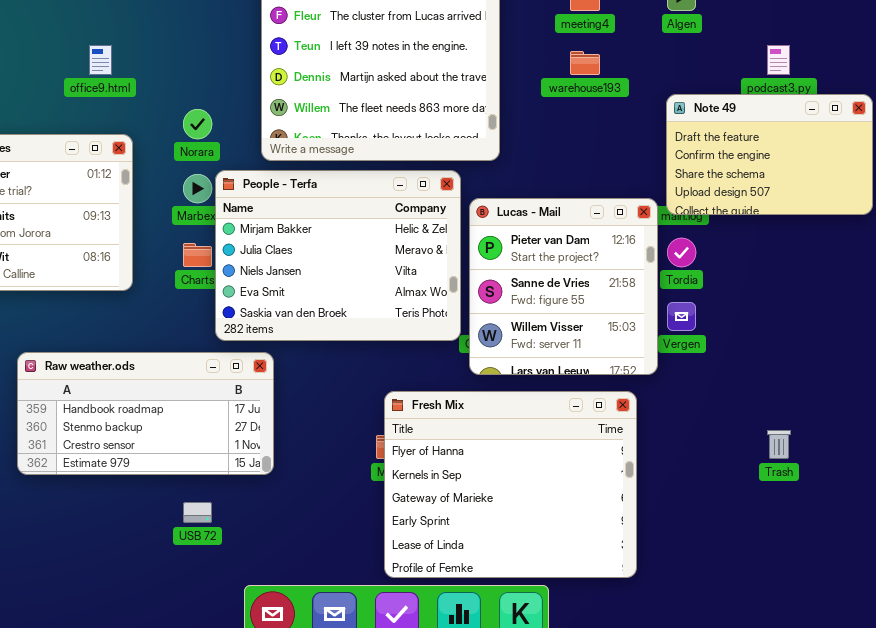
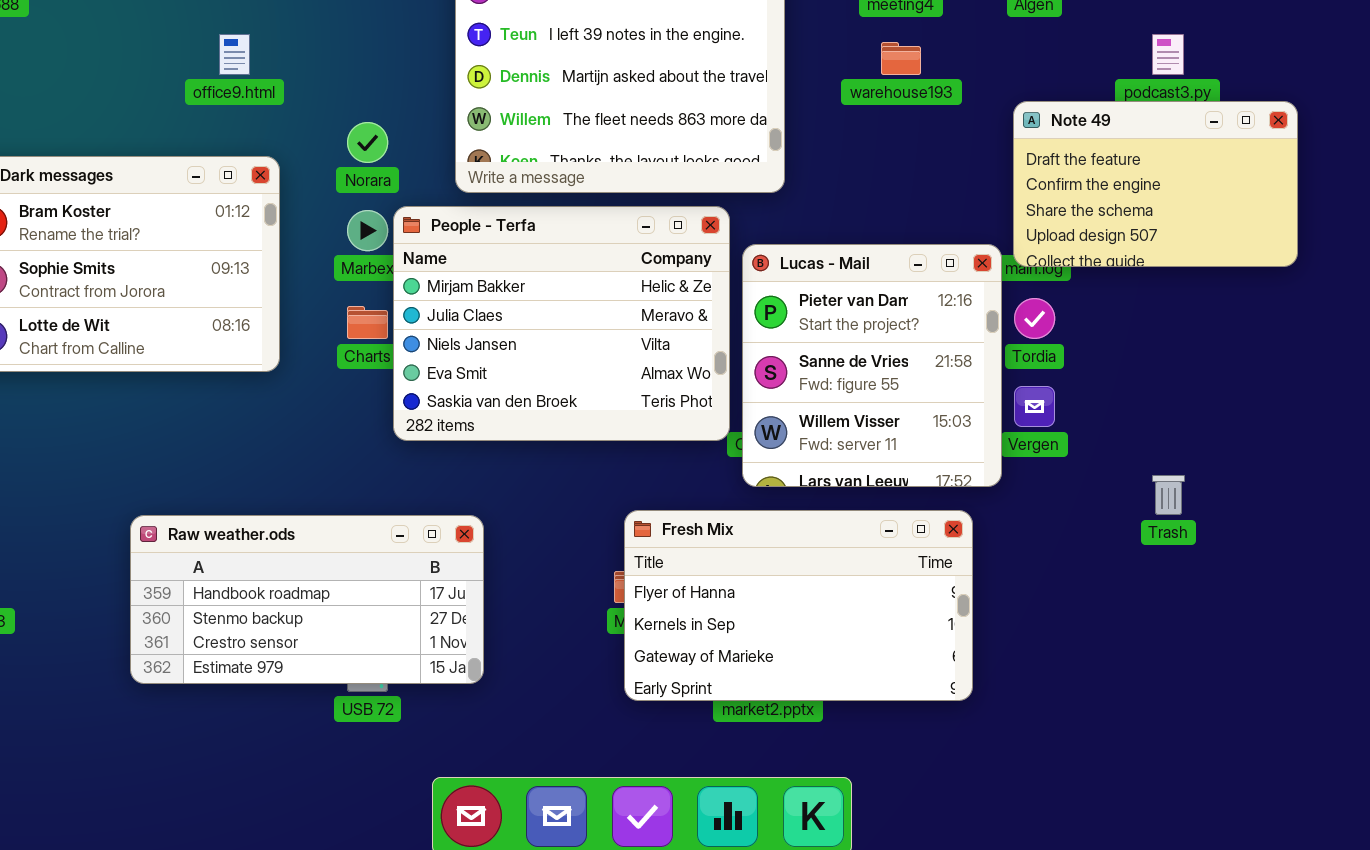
Raw weather.ods: [17,352,274,475] -> [130,515,484,684], moved
Fresh Mix: [384,391,637,578] -> [624,510,973,701], resized
Trash: [767,430,791,459] -> [1152,475,1185,515], moved

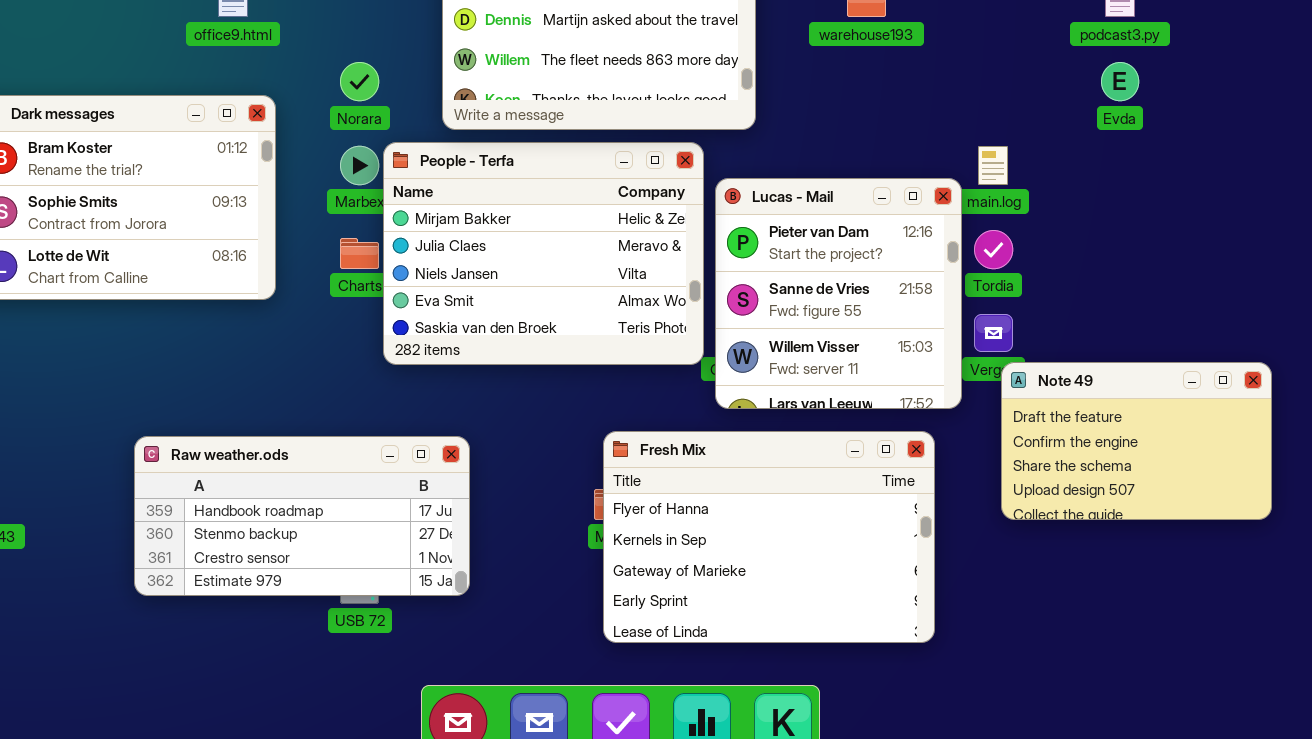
Note 49: [1013,101,1298,267] -> [1001,362,1272,520], moved
Fresh Mix: [624,510,973,701] -> [603,431,935,643], resized

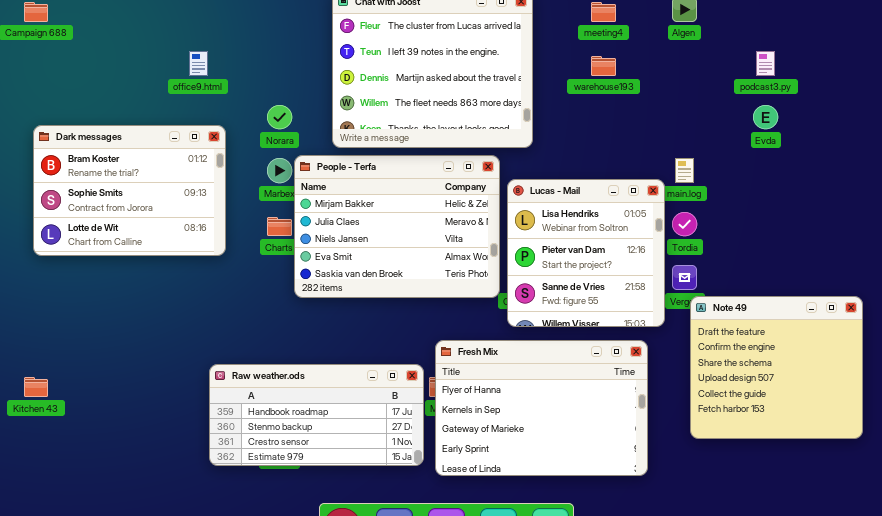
Lucas - Mail: [715,178,962,409] -> [507,179,665,327], scrolled up 1 row
Note 49: [1001,362,1272,520] -> [690,296,863,439], resized
Raw weather.ods: [134,436,470,596] -> [209,364,424,466], moved

